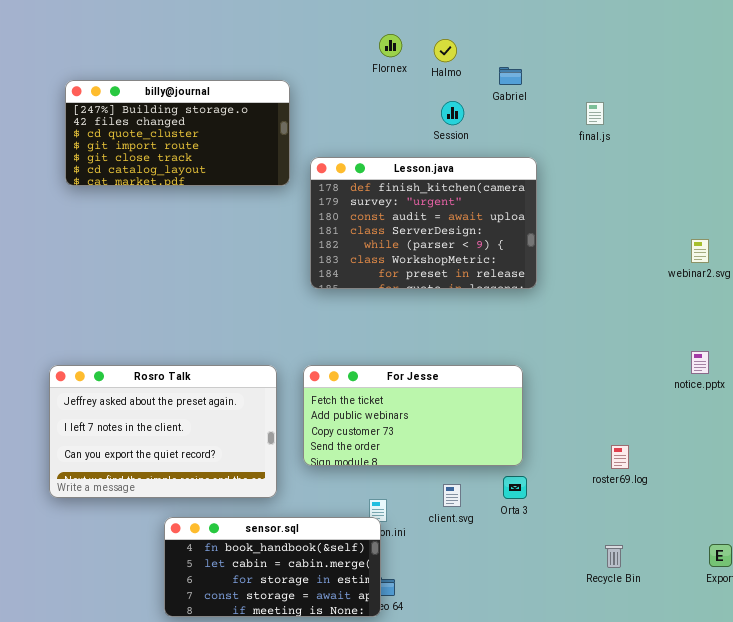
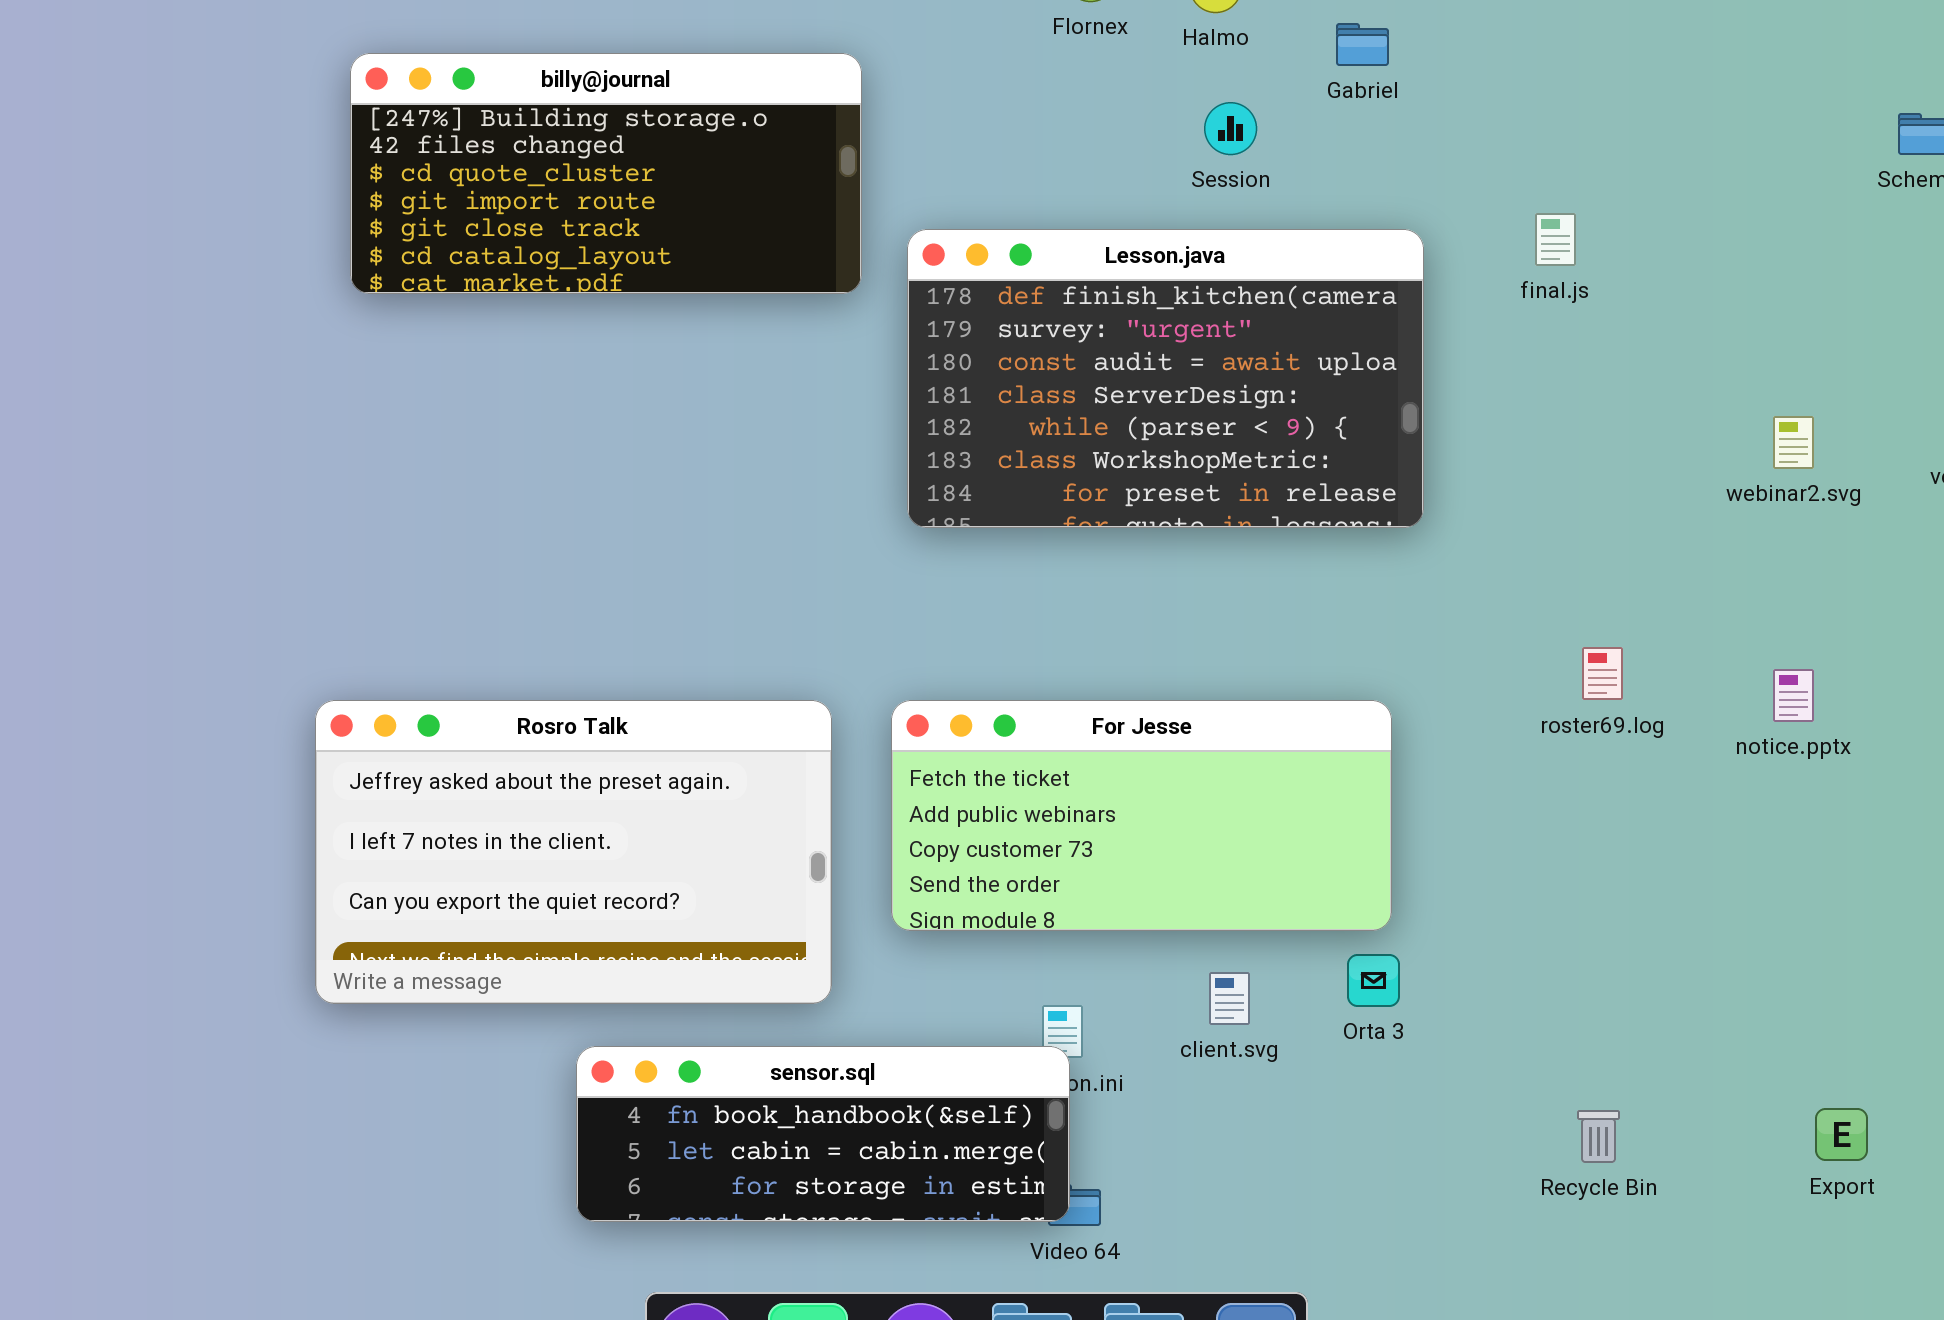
final.js: [586,102,604,125] -> [1535,213,1576,266], moved
roster69.log: [611,445,629,469] -> [1582,647,1623,700], moved
sensor.sql: [164,517,381,617] -> [576,1046,1070,1222], resized

